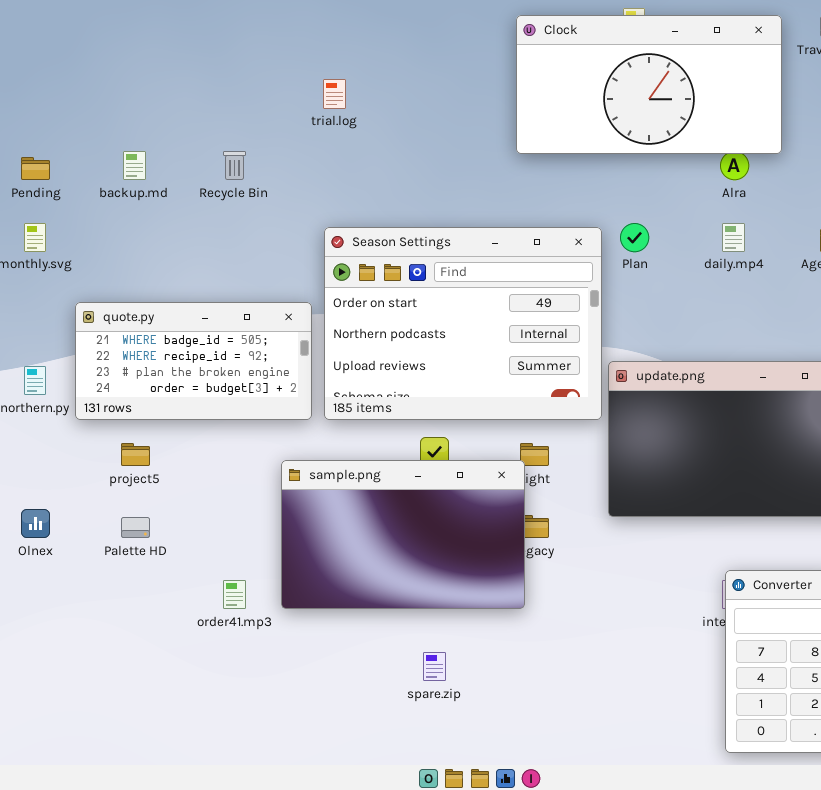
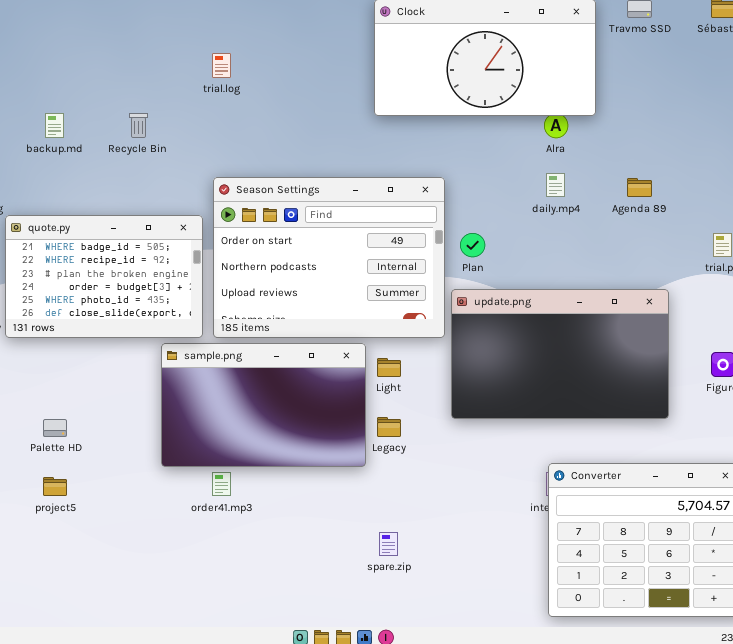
Plan: [620,223,649,252] -> [460,233,485,257], moved
quote.py: [75,302,312,420] -> [5,215,203,338], resized
project5: [121,443,150,466] -> [43,477,67,496], moved
sample.png: [281,460,525,609] -> [161,343,366,467], moved
order41.mp3: [223,580,246,609] -> [212,472,231,496], moved
spare.zip: [423,652,446,681] -> [379,532,398,556], moved

